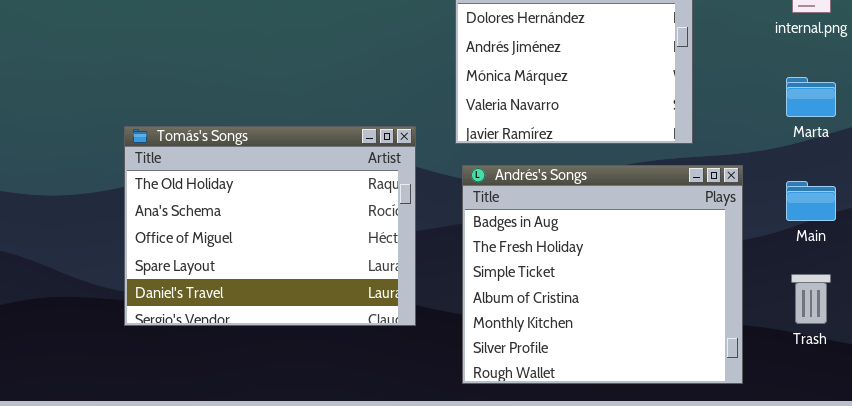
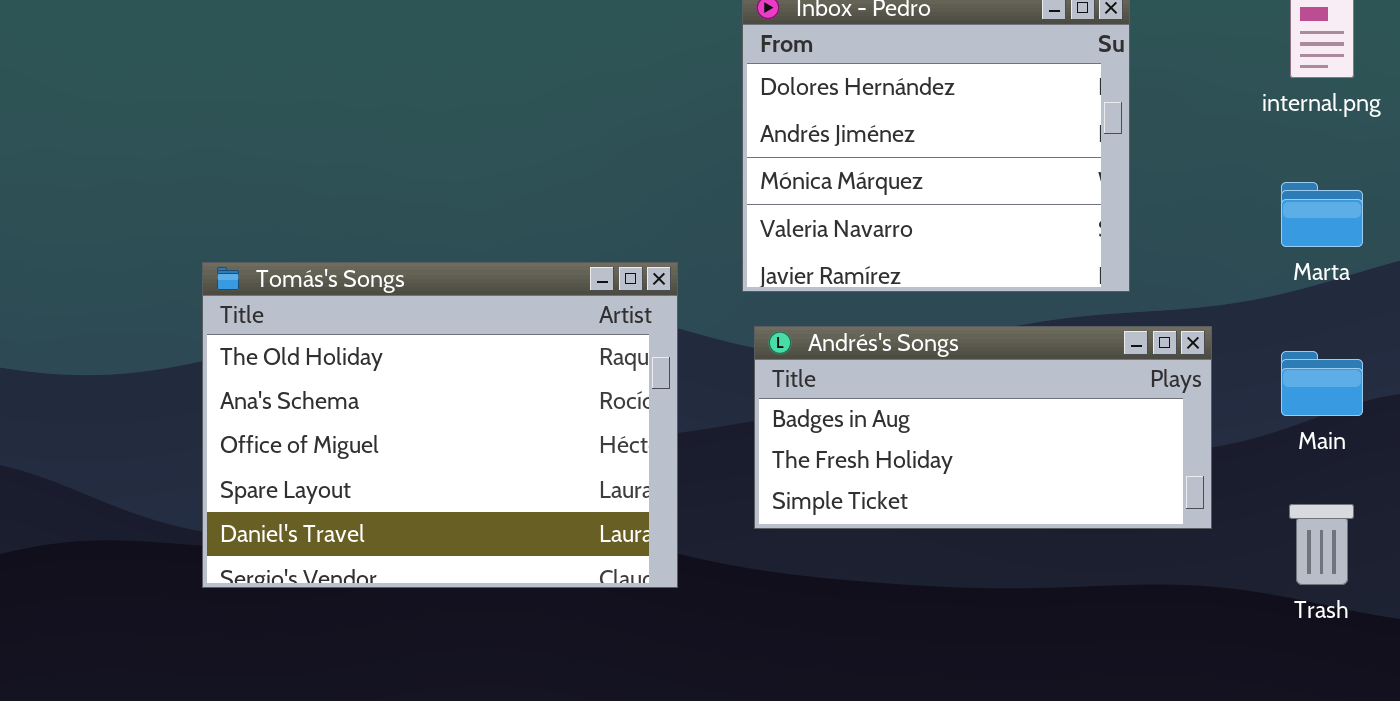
Andrés's Songs: [462,165,743,384] -> [754,326,1212,529], resized

